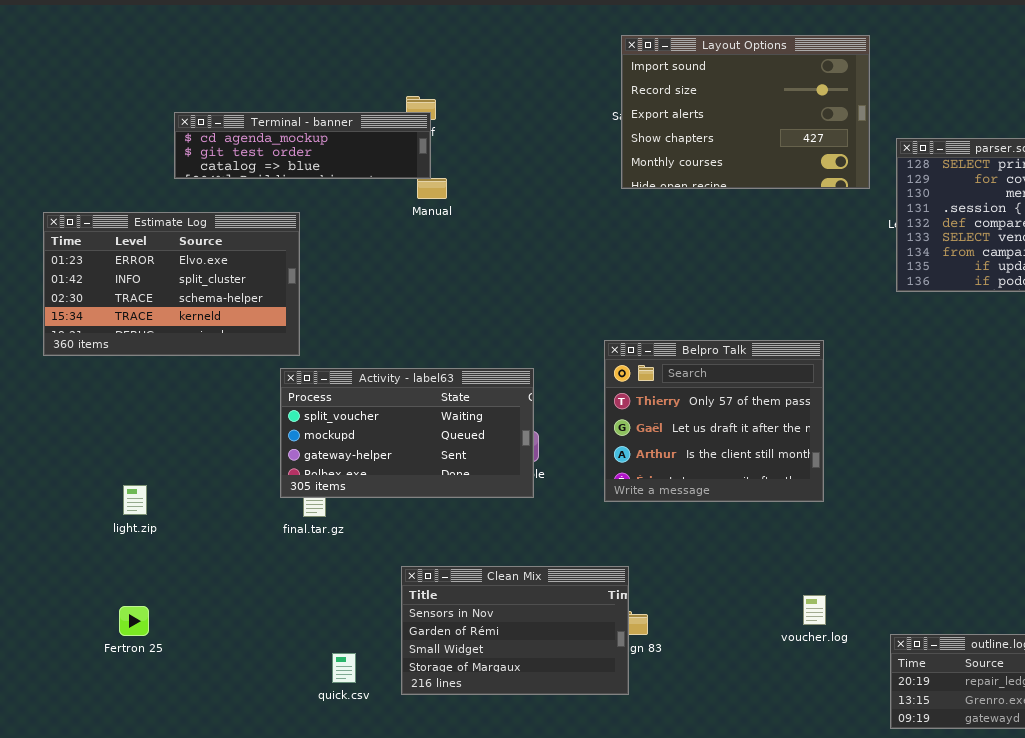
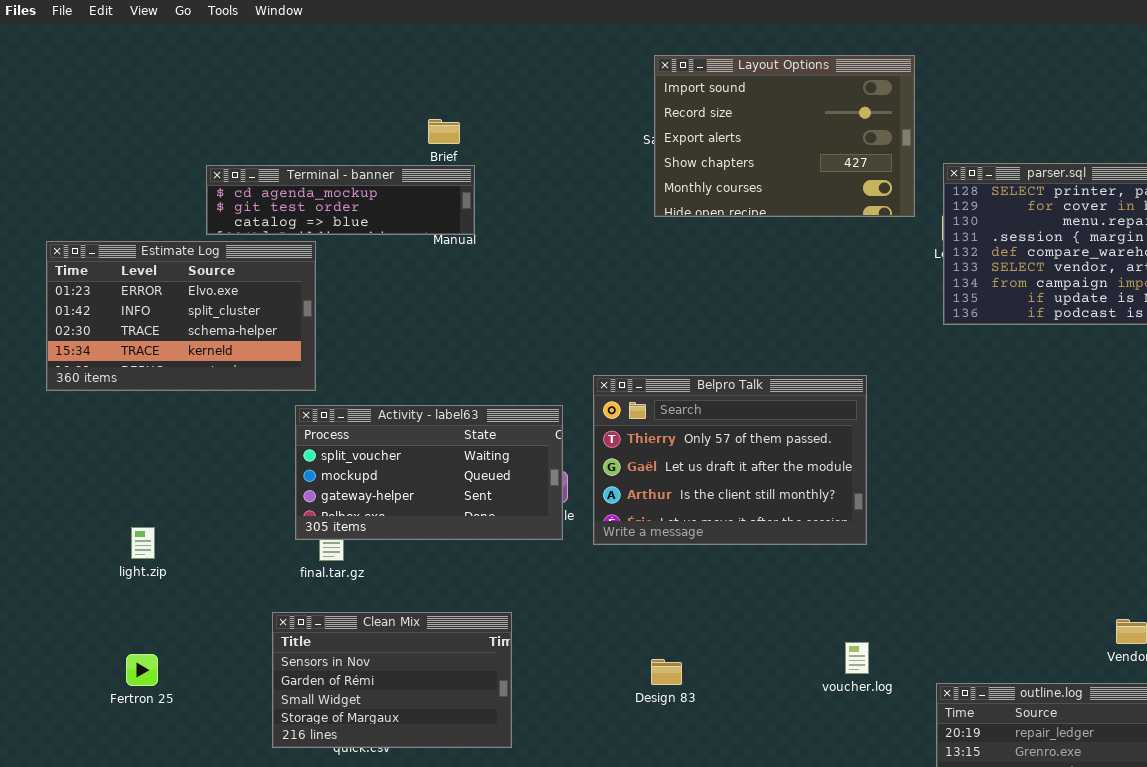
Terminal - banner: [174,112,431,179] -> [206,165,475,235], moved
Belpro Talk: [604,340,824,502] -> [593,375,867,545], resized
Clean Mix: [401,566,629,695] -> [272,612,512,748], moved

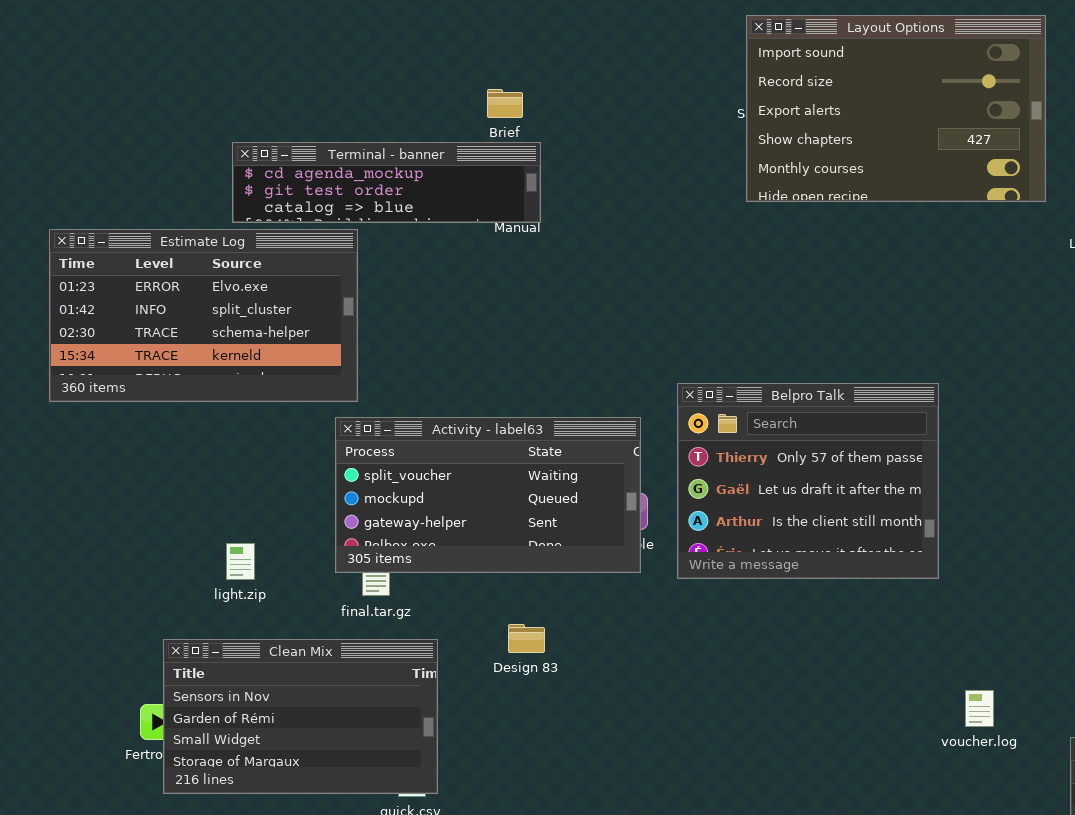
Belpro Talk: [593,375,867,545] -> [677,383,939,579], resized
light.zip: [131,527,155,559] -> [226,543,255,580], moved
Clean Mix: [272,612,512,748] -> [163,639,438,794], moved
Design 83: [651,659,682,685] -> [508,624,545,653], moved

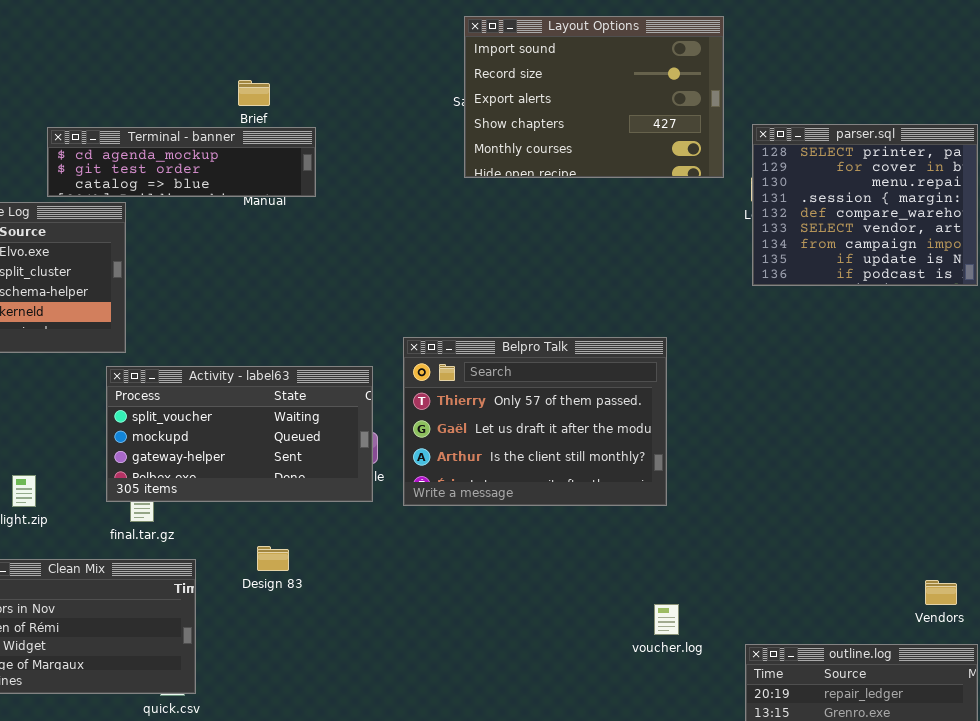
Terminal - banner: [232,142,541,223] -> [47,127,316,197], moved
Belpro Talk: [677,383,939,579] -> [403,337,667,506], resized

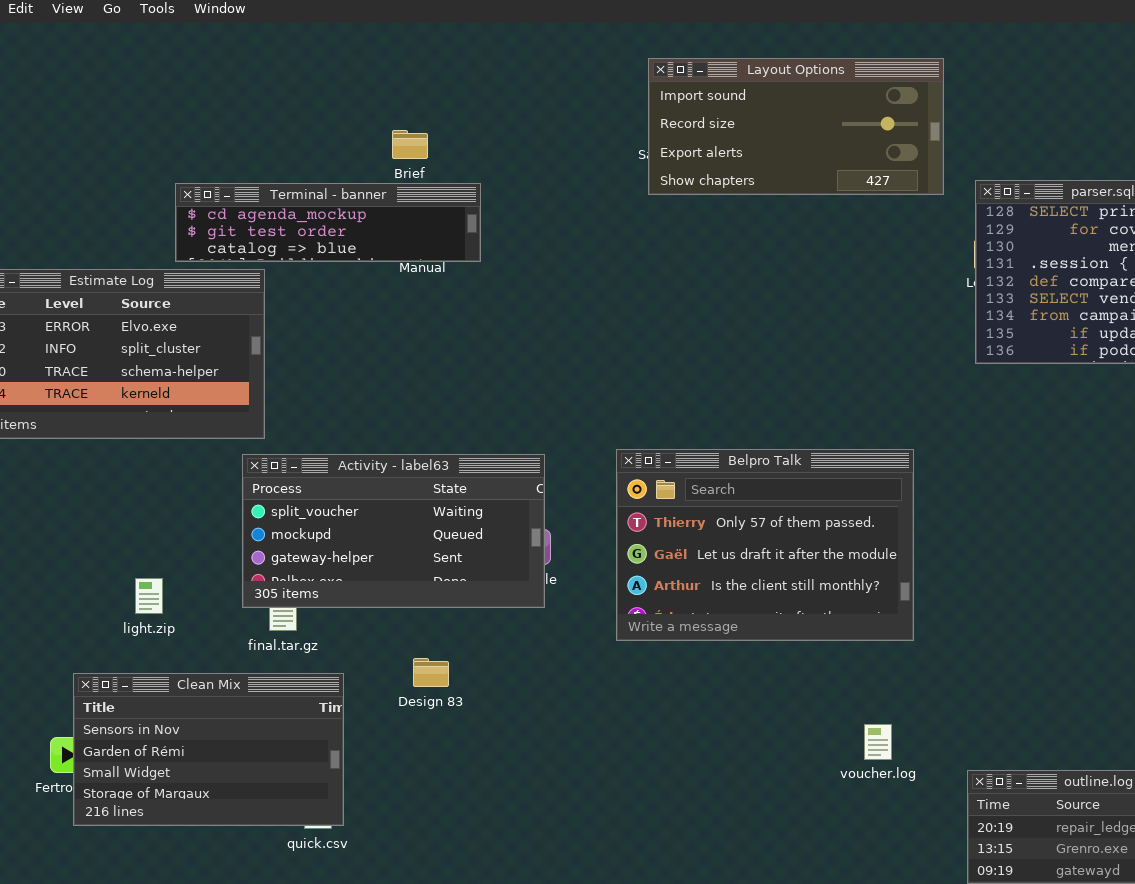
Layout Options: [464,16,724,178] -> [648,58,944,195], resized
Belpro Talk: [403,337,667,506] -> [616,449,914,641], moved

